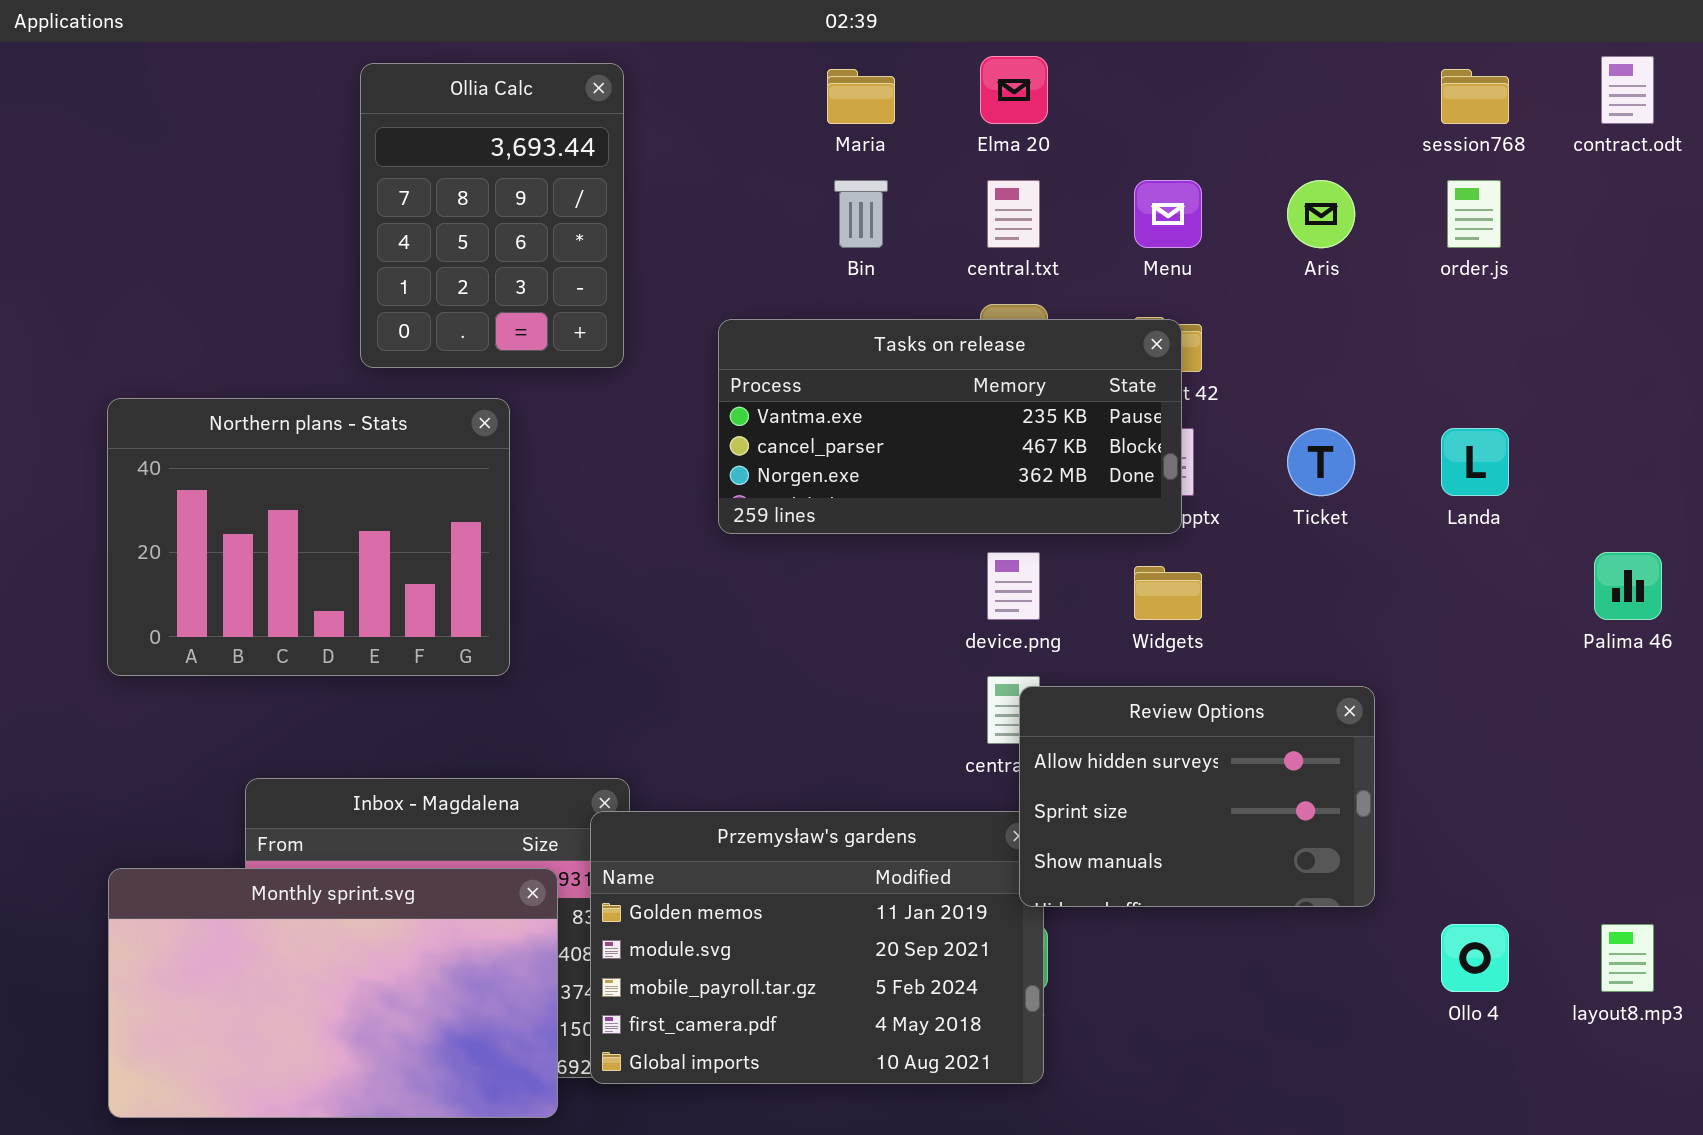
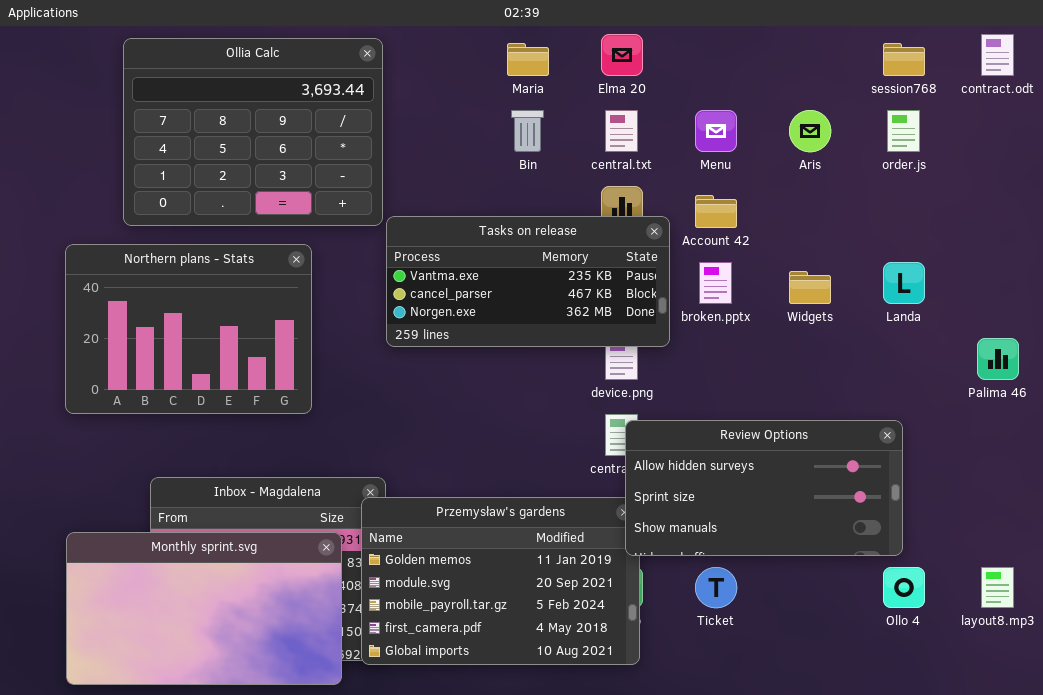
Ollia Calc: [360,63,624,368] -> [123,38,383,226], resized
Tasks on release: [718,319,1182,534] -> [386,216,670,347], moved
Ticket: [1287,428,1355,496] -> [695,567,737,608], moved
Widgets: [1134,566,1202,620] -> [789,271,831,304], moved
Review Options: [1019,686,1375,907] -> [625,420,903,556], resized

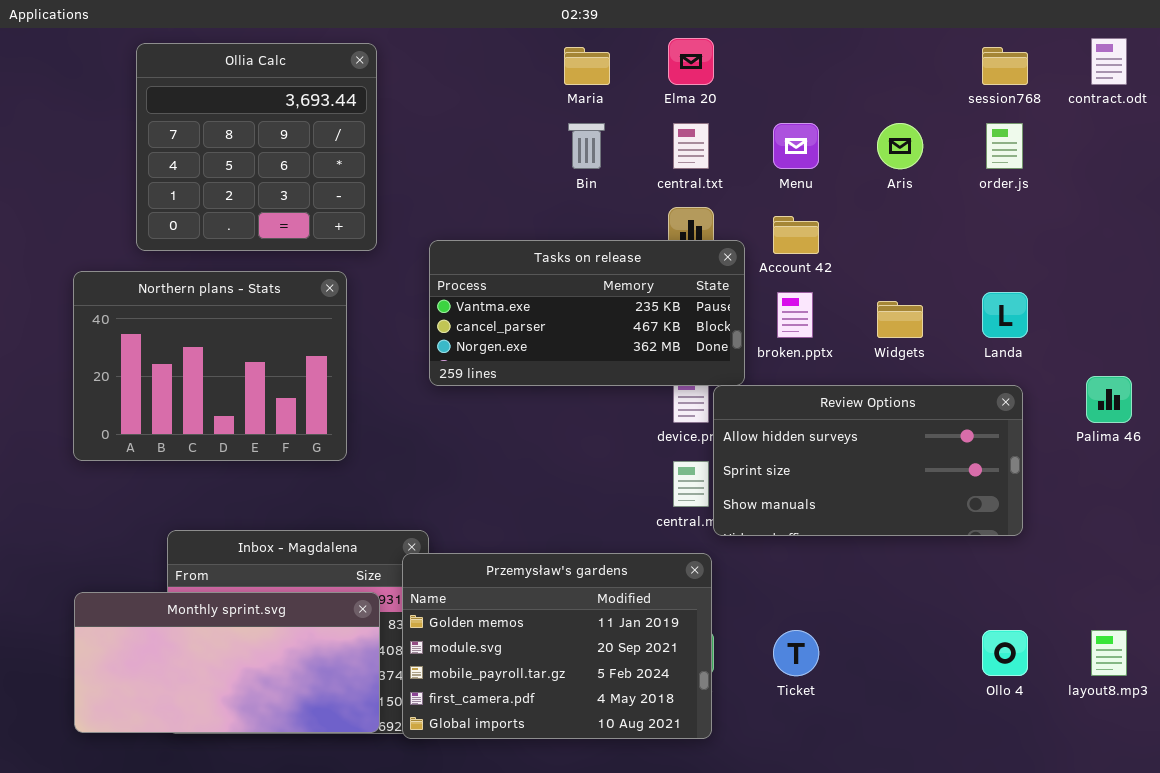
Ollia Calc: [123,38,383,226] -> [136,43,377,251], resized
Review Options: [625,420,903,556] -> [713,385,1023,536], moved
Monthly sprint.svg: [66,532,342,685] -> [74,592,380,733], resized

